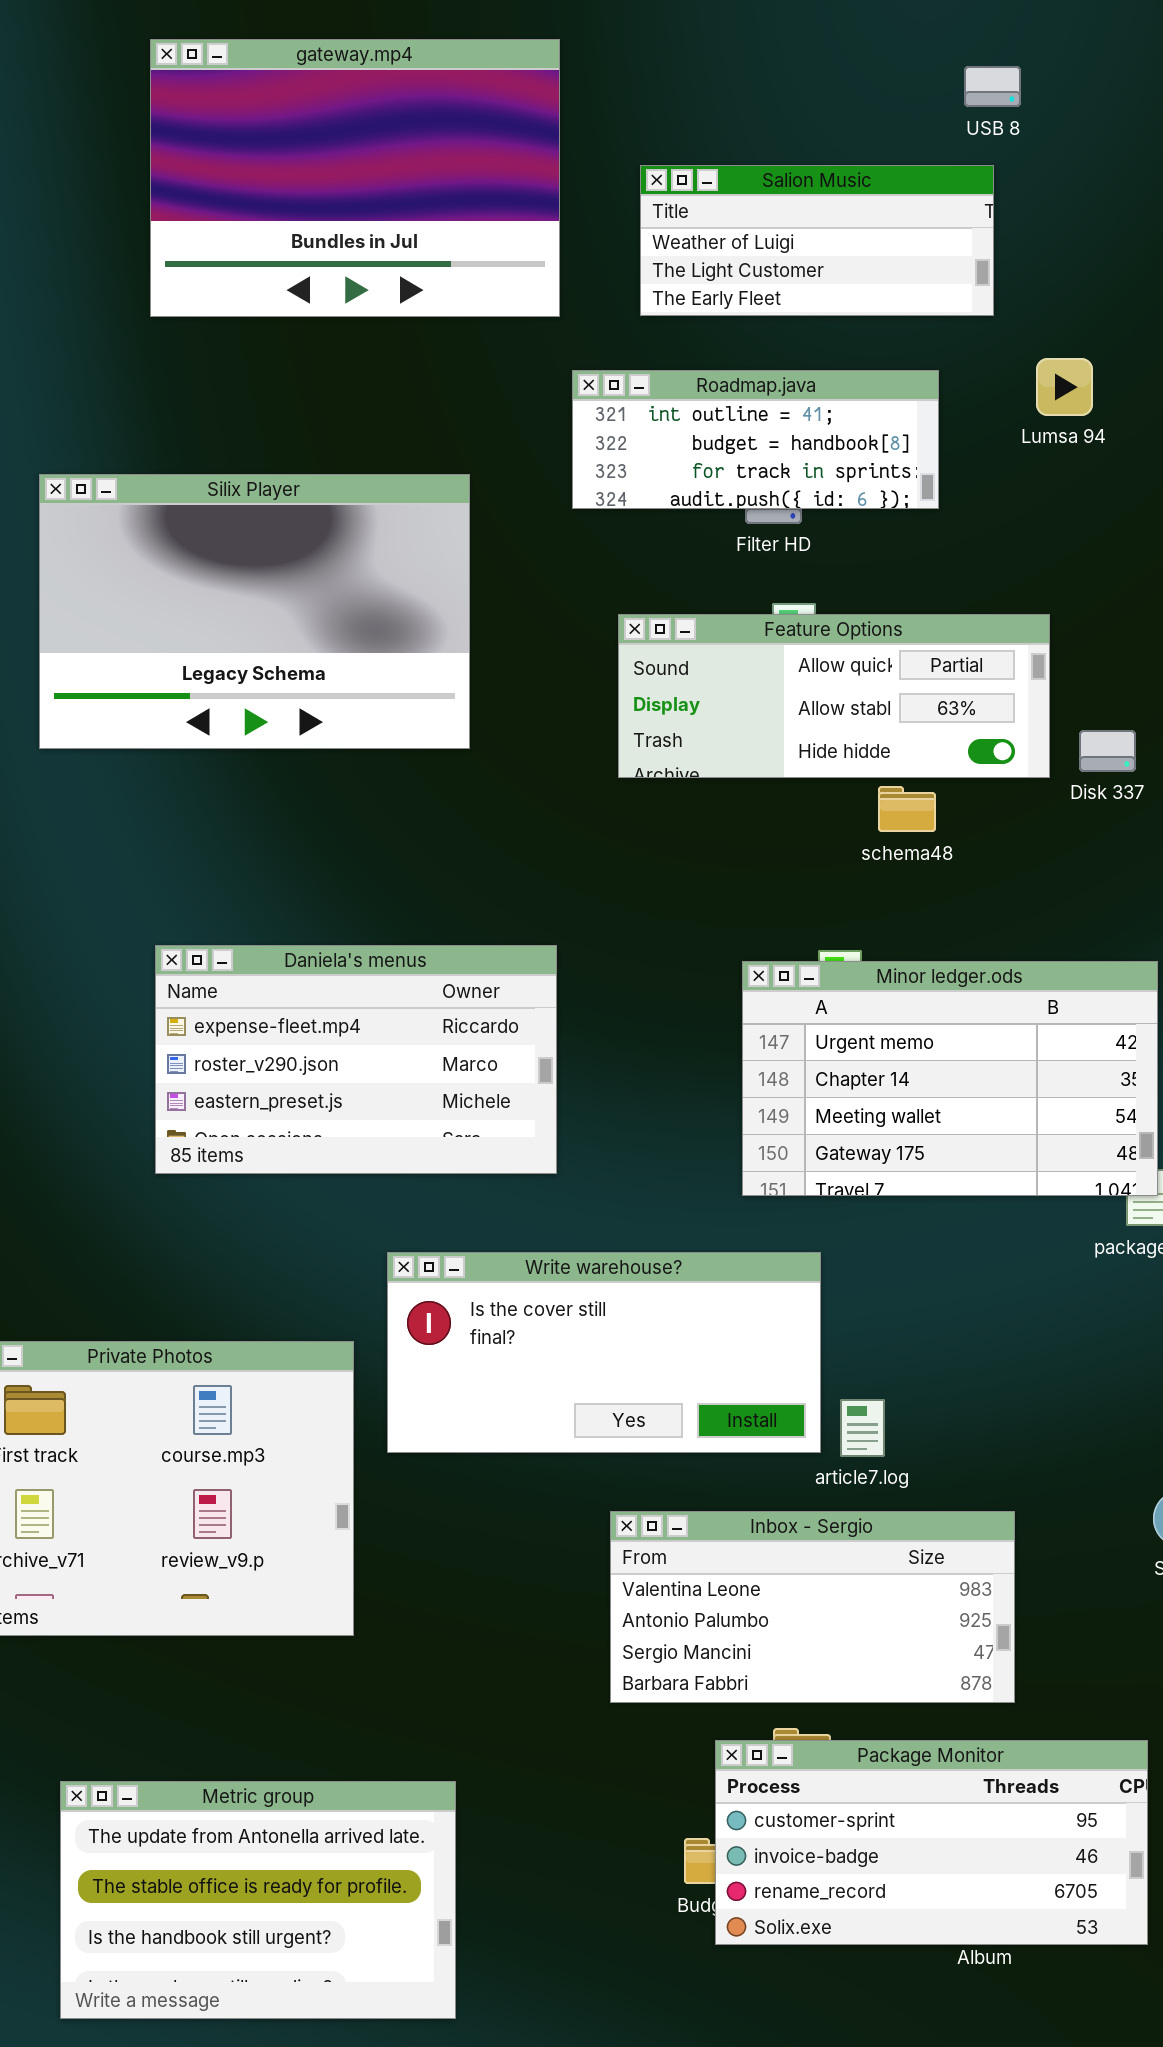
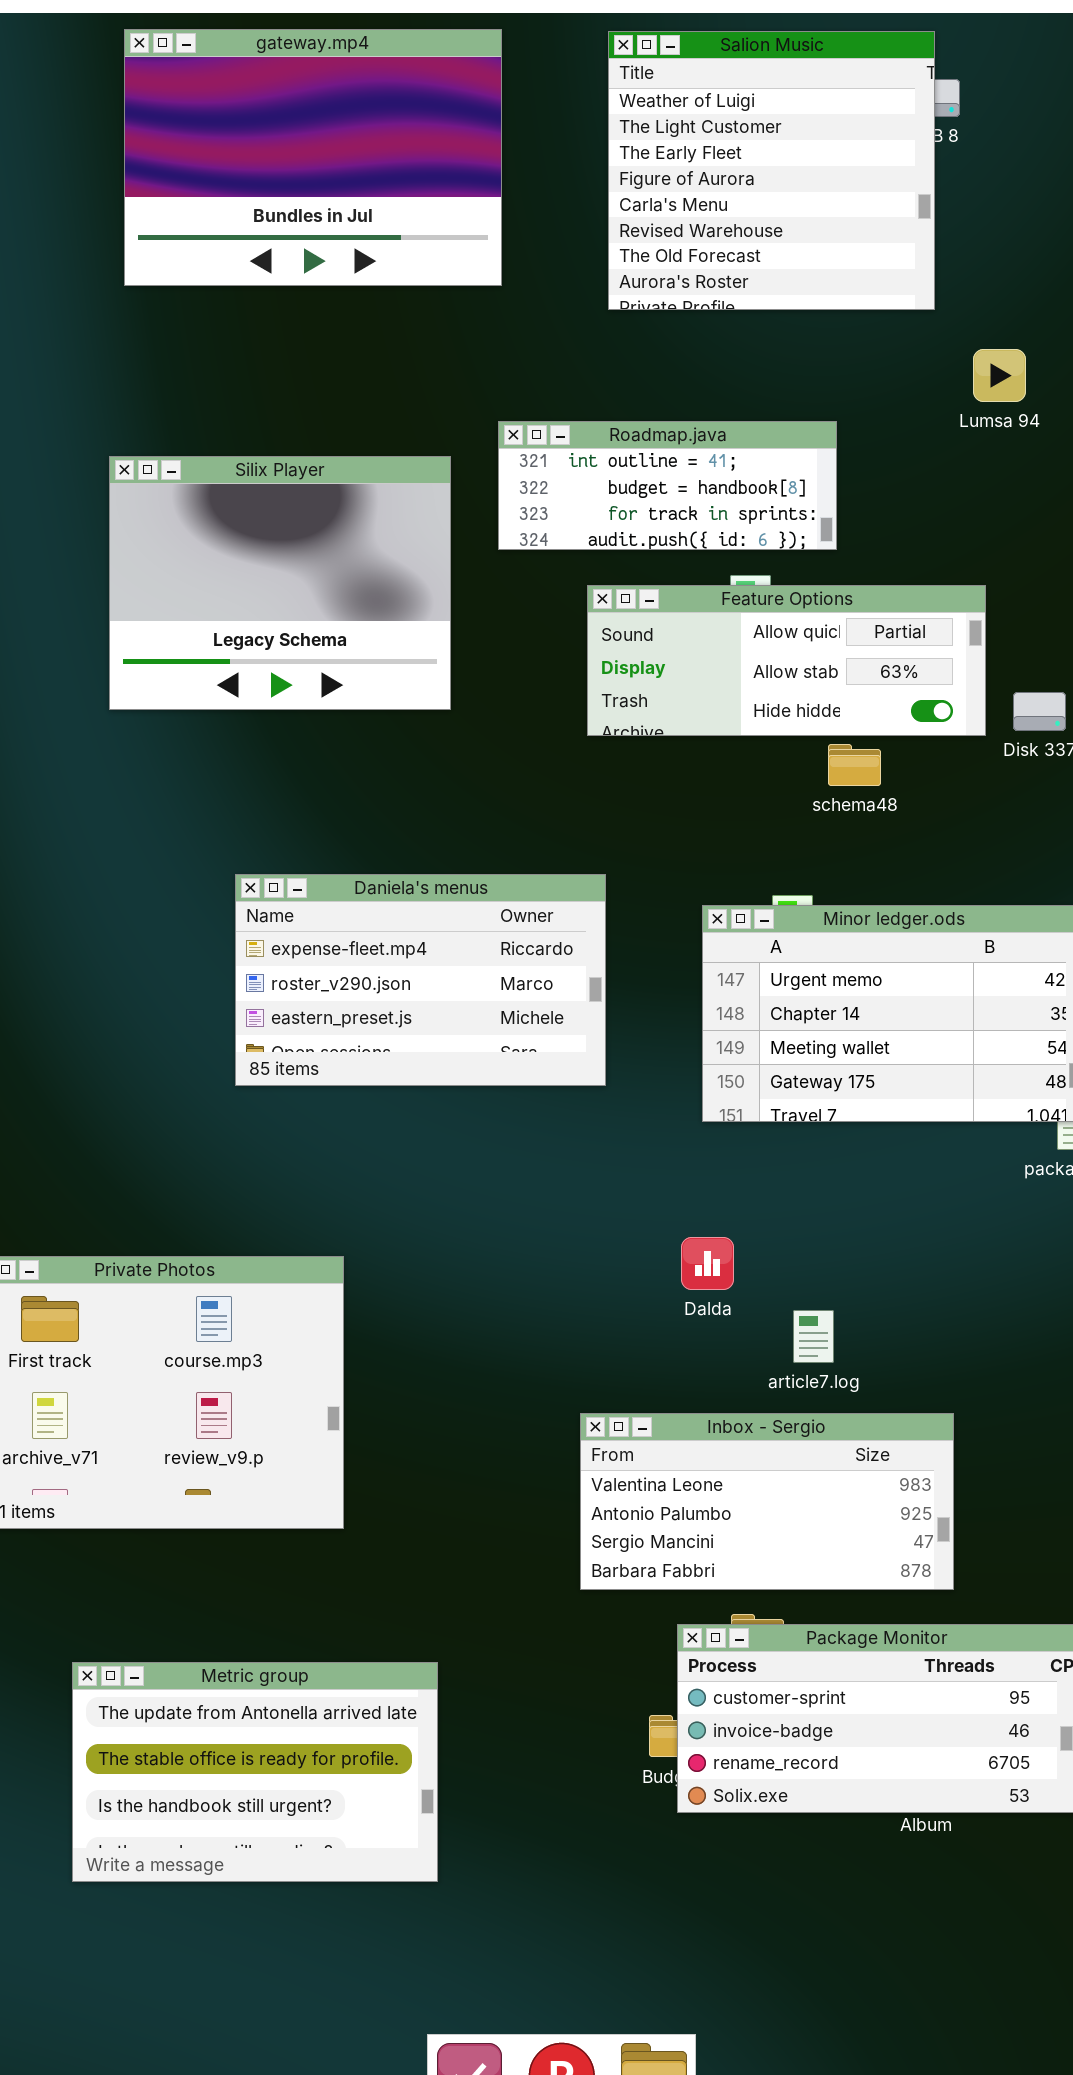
gateway.mp4: [150,39,560,317] -> [124,29,502,286], moved
Salion Music: [640,165,994,316] -> [608,31,935,310], resized
Roadmap.java: [572,370,939,509] -> [498,421,837,550], moved
Silix Player: [39,474,470,749] -> [109,456,451,710], resized
Daniela's menus: [155,945,557,1174] -> [235,874,606,1086], moved
Write warehouse?: [387,1252,821,1453] -> none, closed

